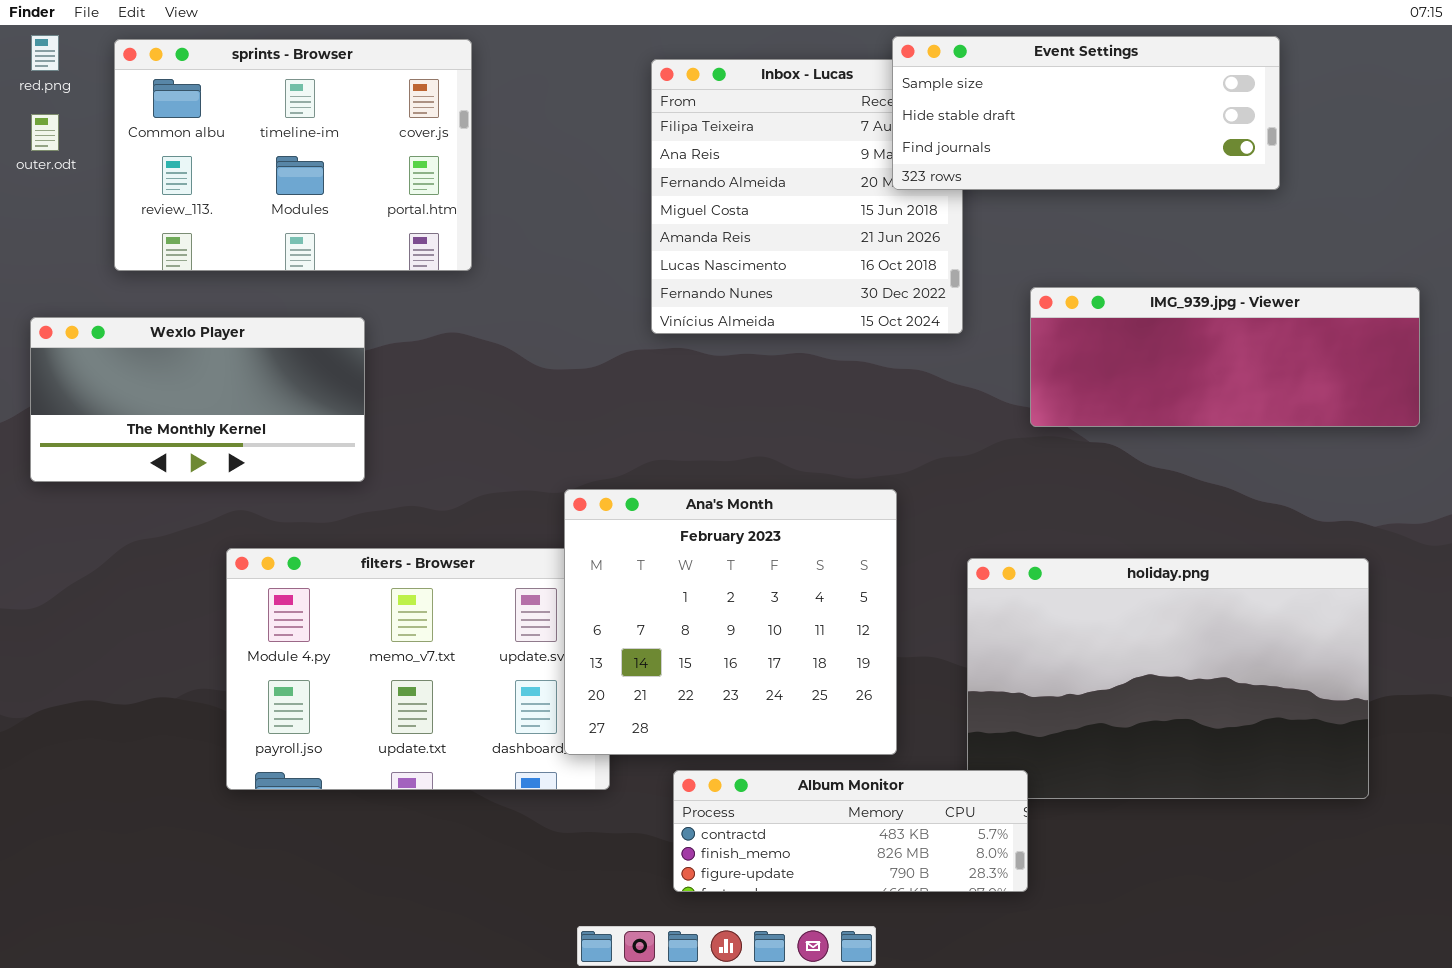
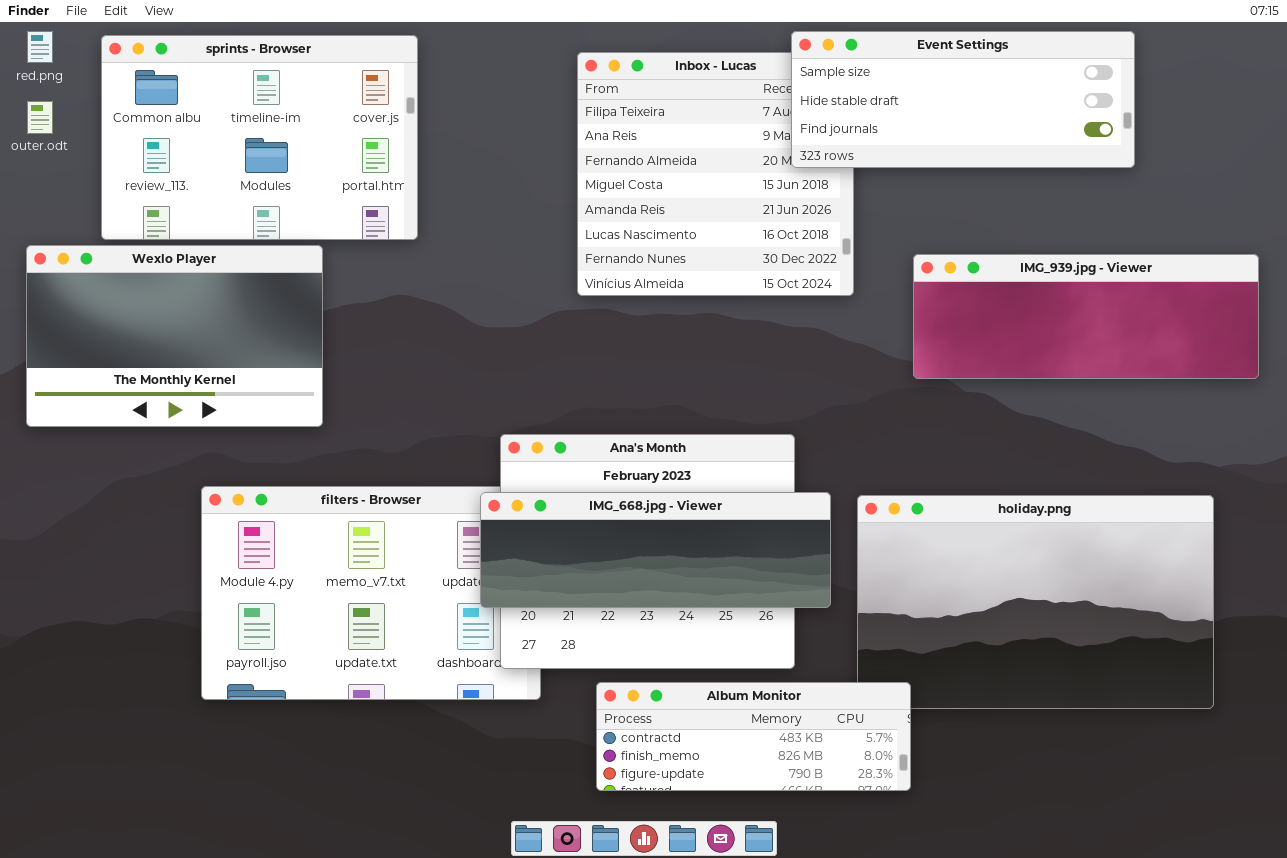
Wexlo Player: [30,317,365,482] -> [26,245,323,427], resized
IMG_668.jpg - Viewer: none -> [480,492,831,608], opened

